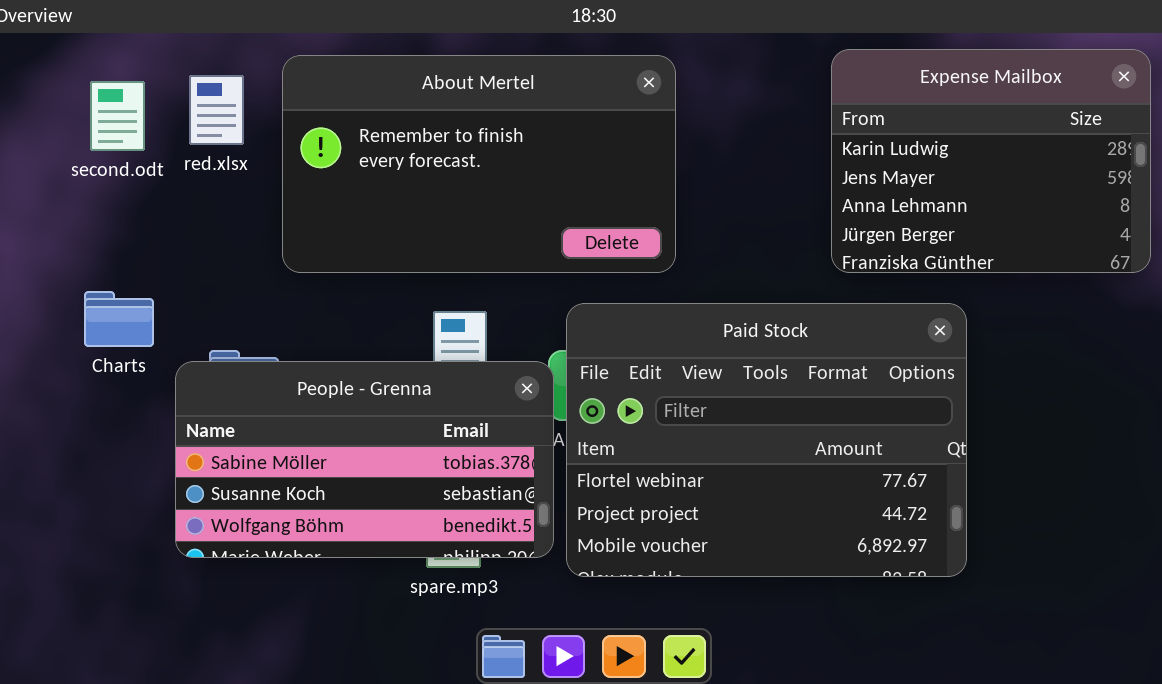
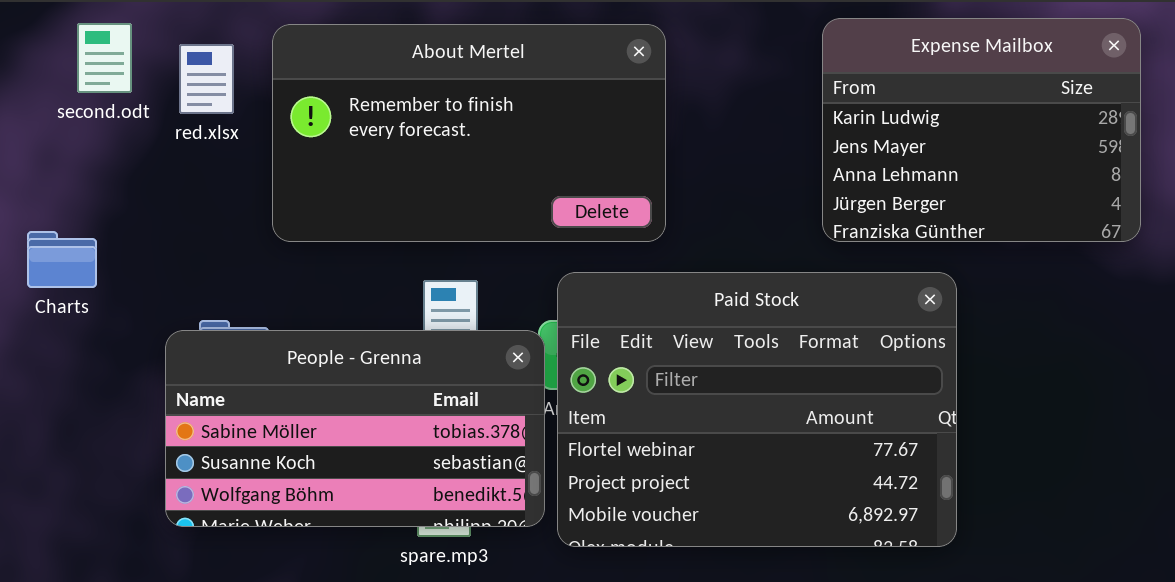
second.odt: [90,81,145,151] -> [77,23,132,93], moved
Charts: [84,291,154,347] -> [27,231,97,288], moved

